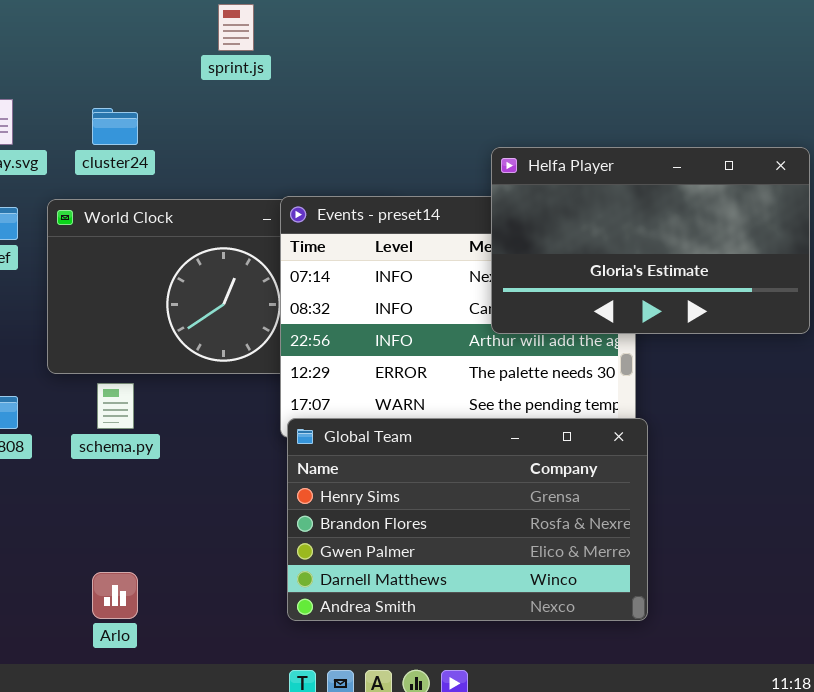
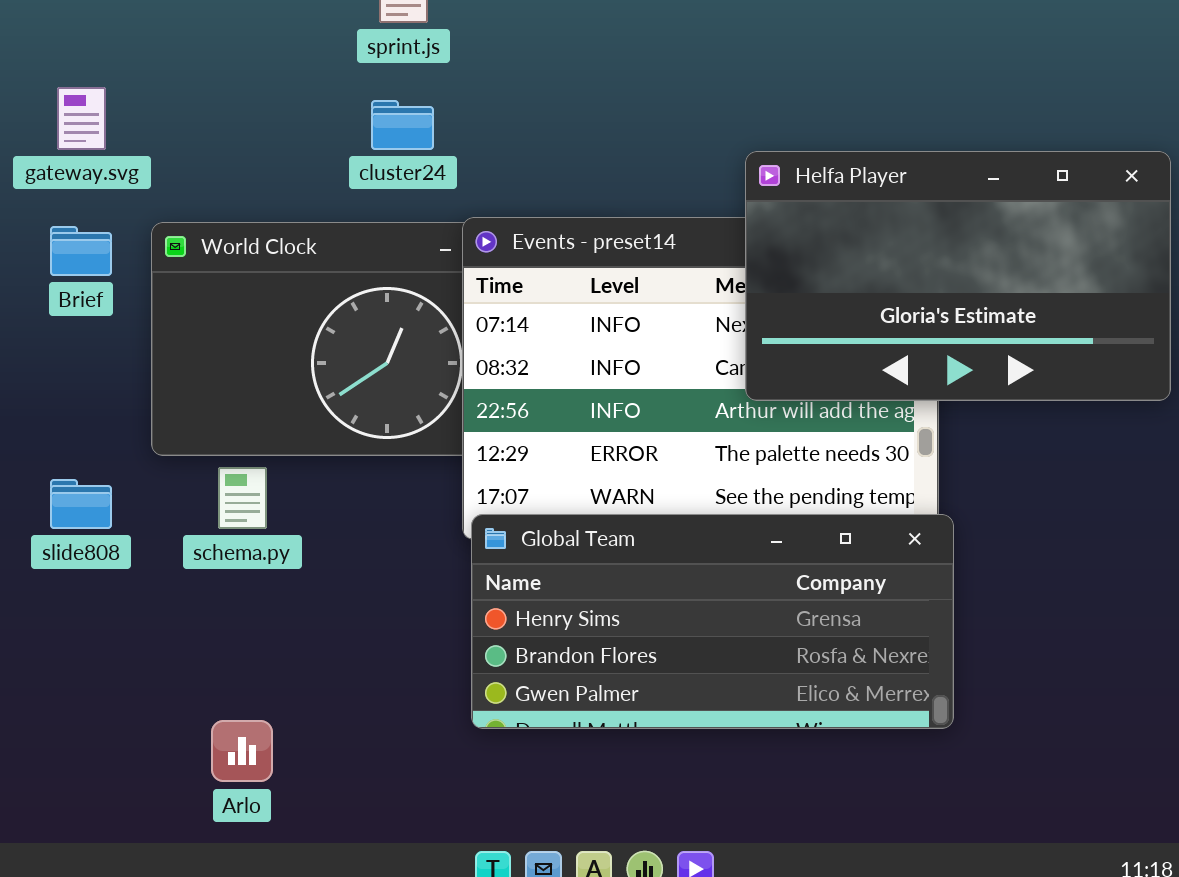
cluster24: [92,108,138,145] -> [371,100,434,150], moved
Global Team: [287,418,648,621] -> [471,514,954,729], resized

